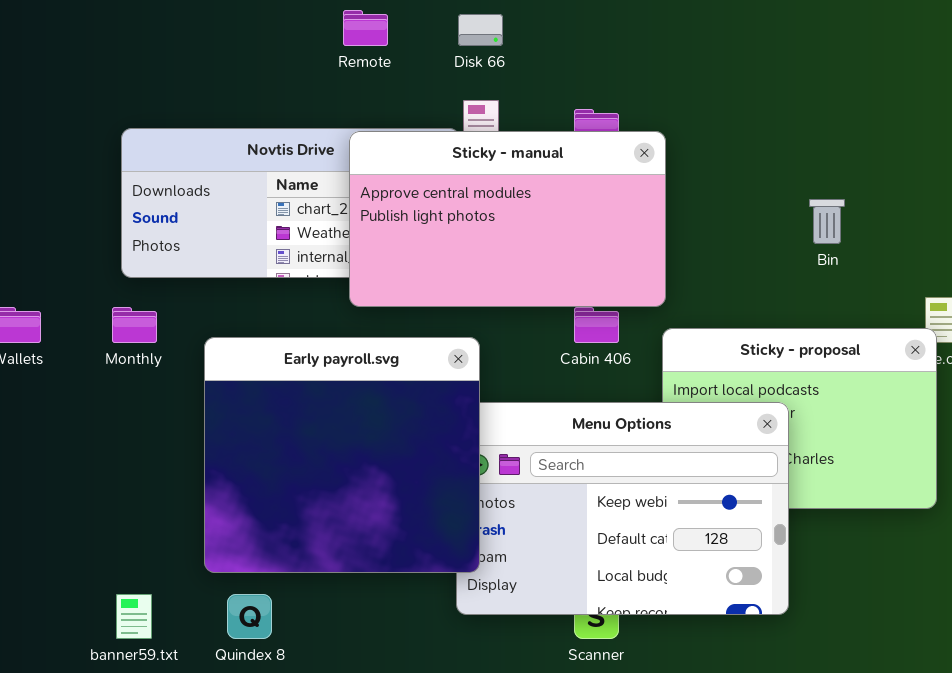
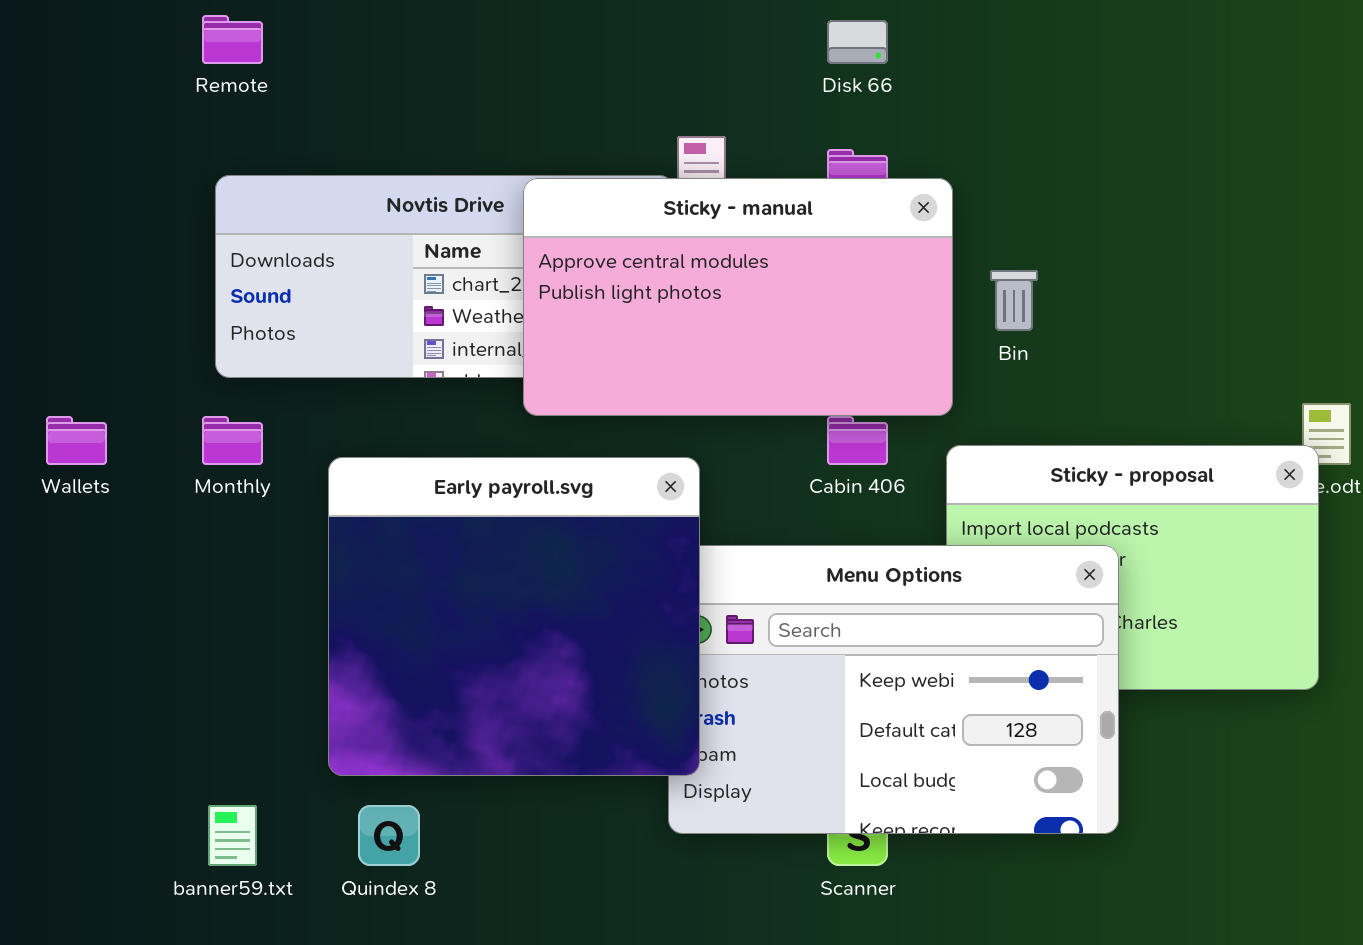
Remote: [343,10,388,46] -> [202,15,263,64], moved
Disk 66: [458,14,503,46] -> [827,20,888,64], moved
Bin: [809,199,845,244] -> [990,270,1038,331], moved

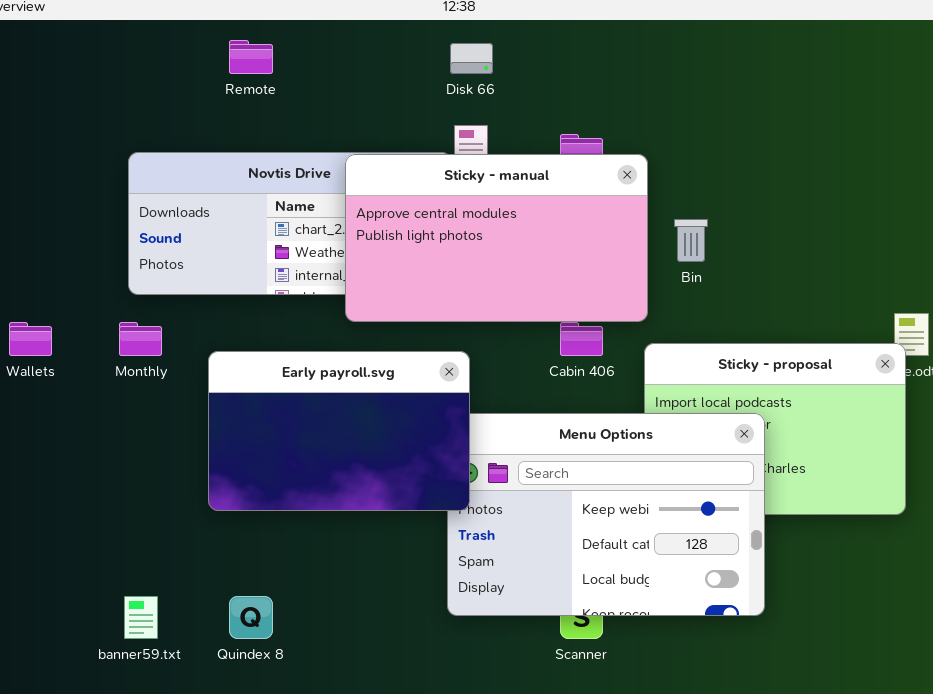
Remote: [202,15,263,64] -> [229,40,273,74], moved
Disk 66: [827,20,888,64] -> [450,43,493,74], moved
Early payroll.svg: [328,457,700,776] -> [208,351,470,511], resized

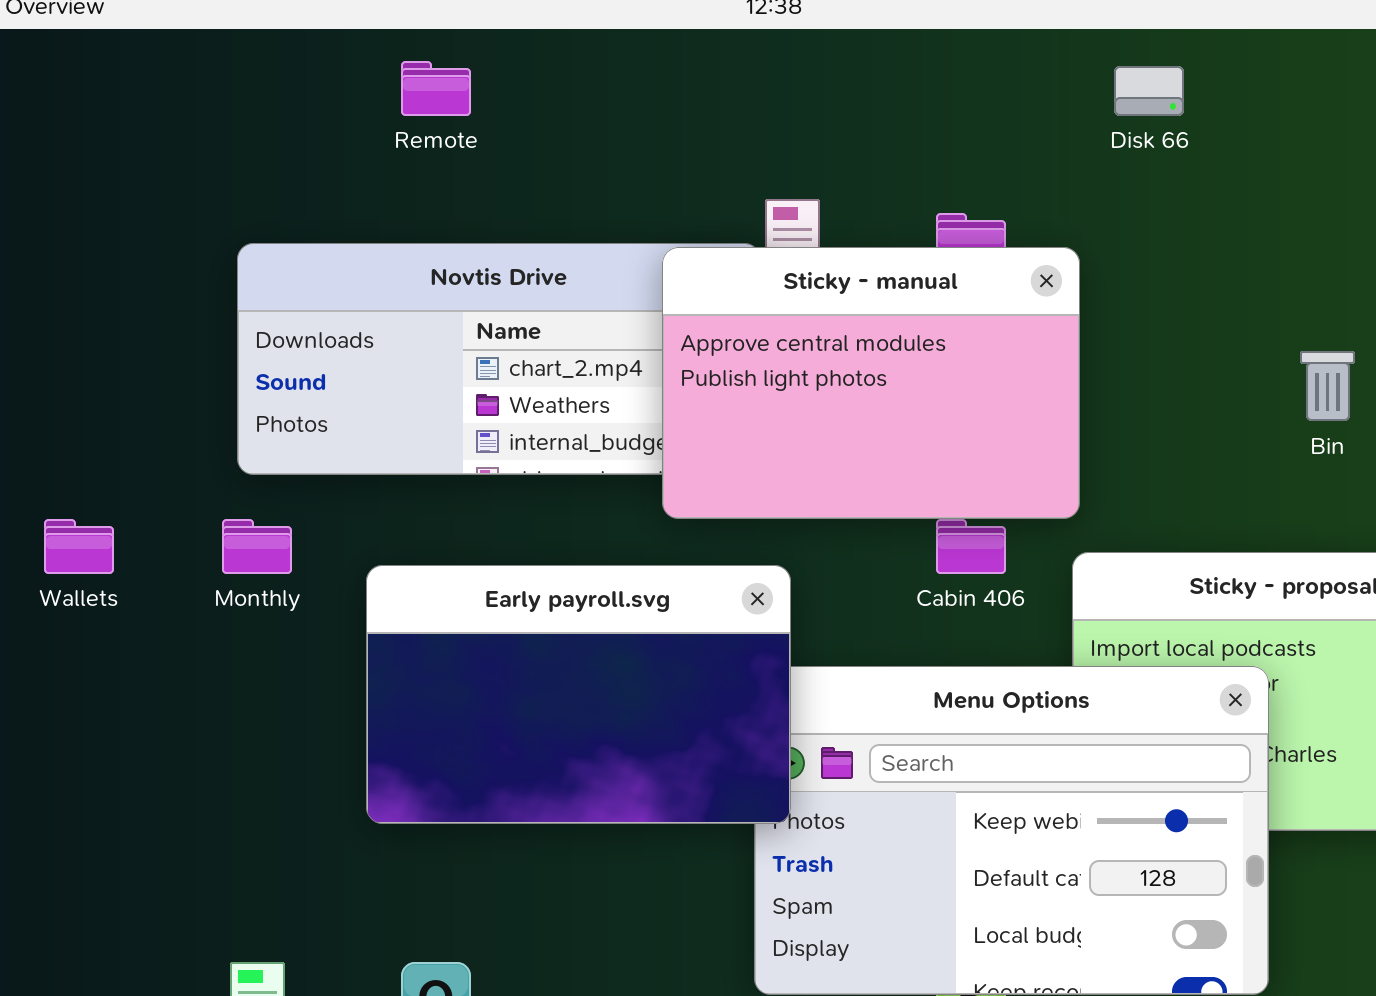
Disk 66: [450,43,493,74] -> [1114,66,1184,116], moved
Sticky - manual: [345,154,648,322] -> [662,247,1080,519], resized
Bin: [674,219,708,262] -> [1300,351,1355,421], moved

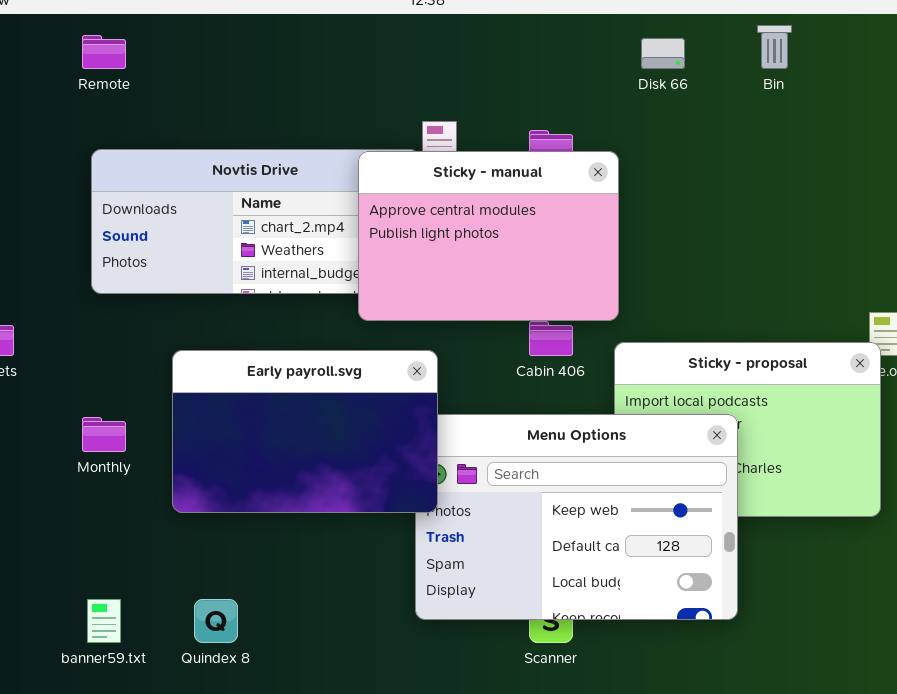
Remote: [401,61,471,116] -> [82,35,126,69], moved
Bin: [1300,351,1355,421] -> [757,25,792,69], moved
Monthly: [222,519,292,574] -> [82,417,126,452], moved

